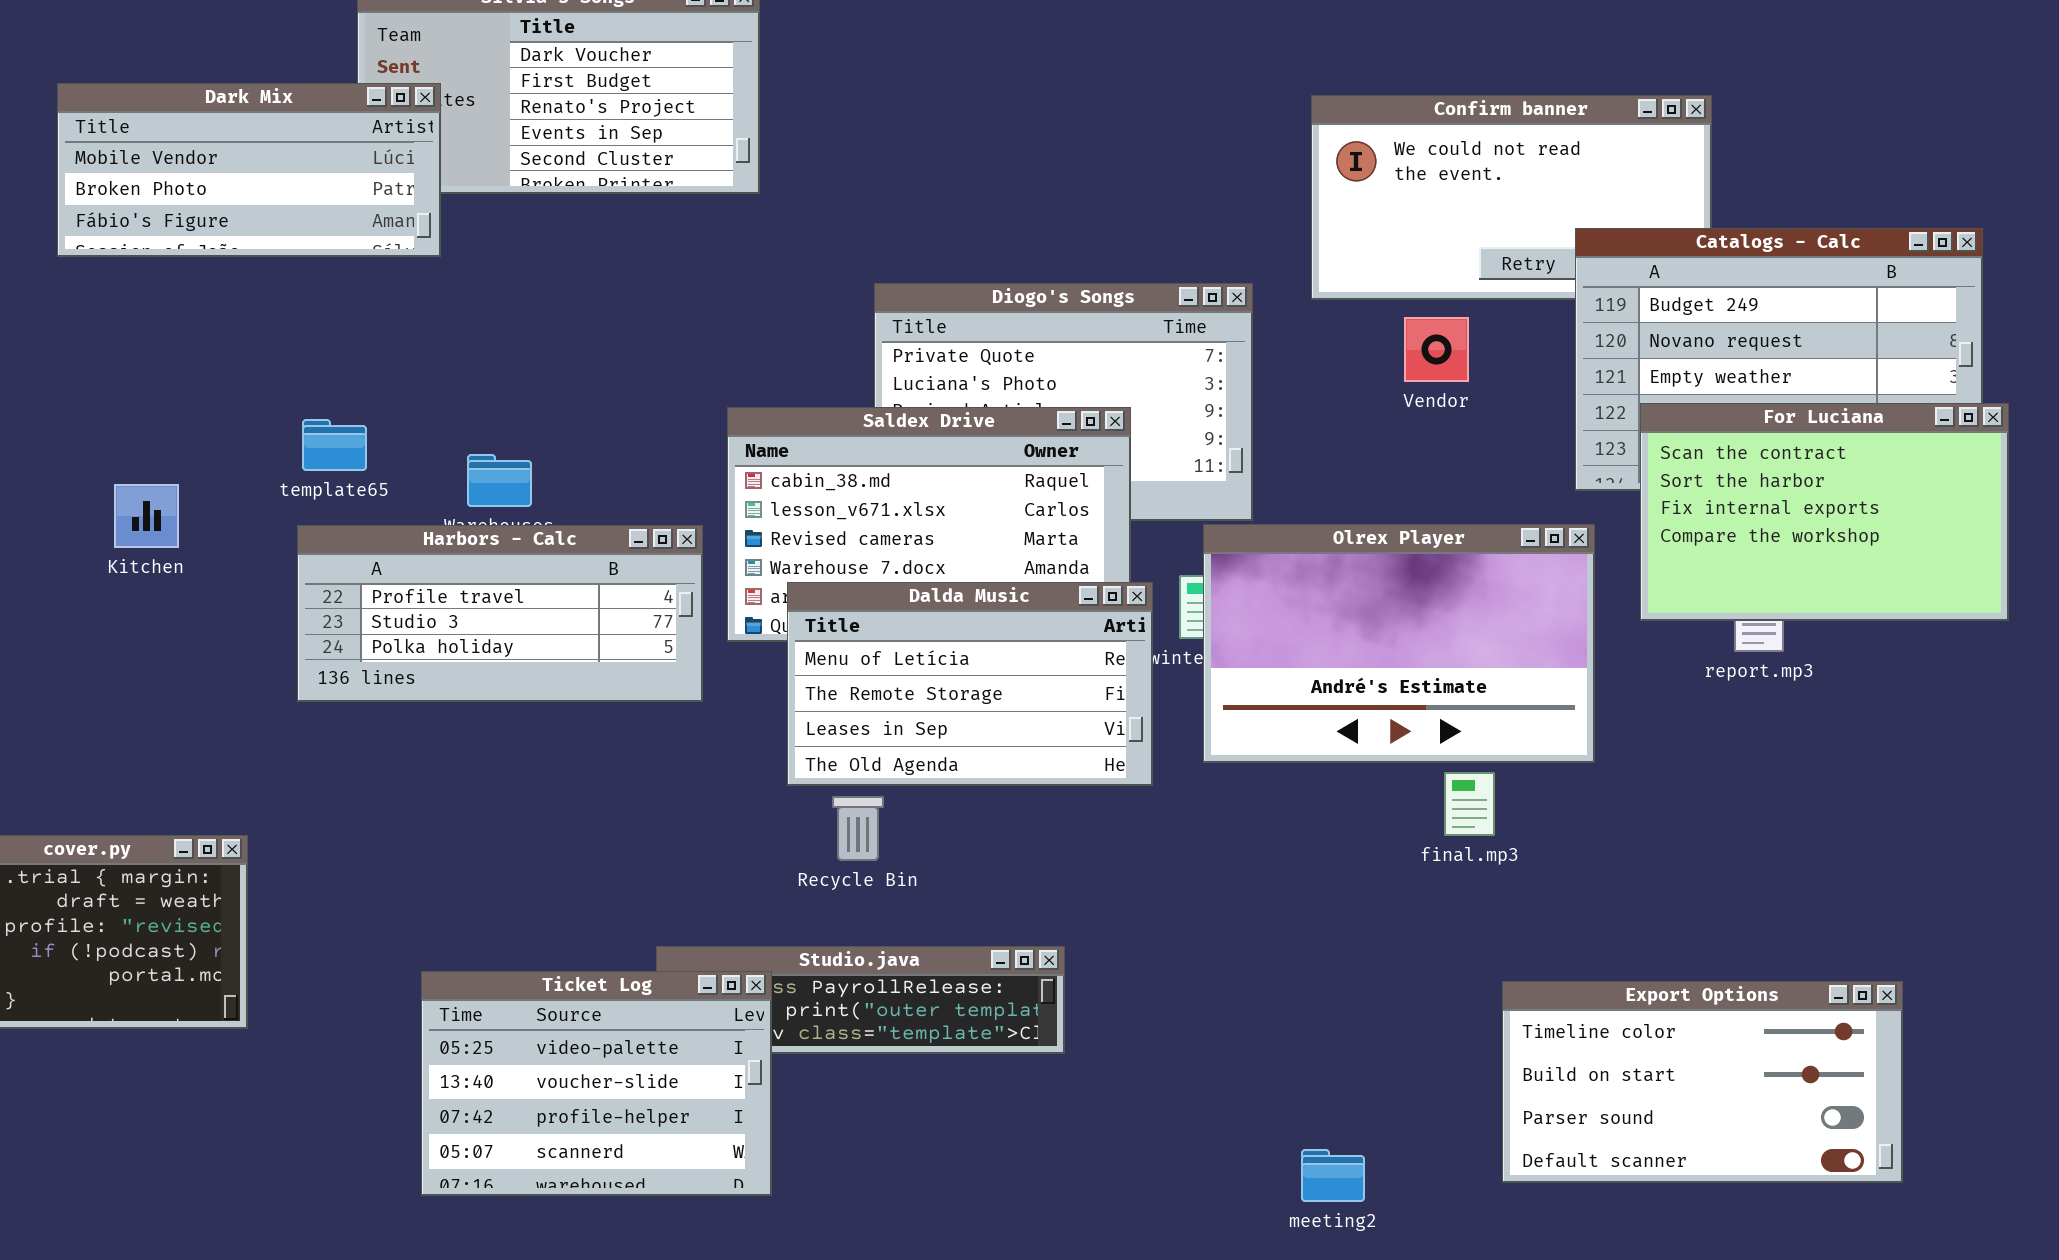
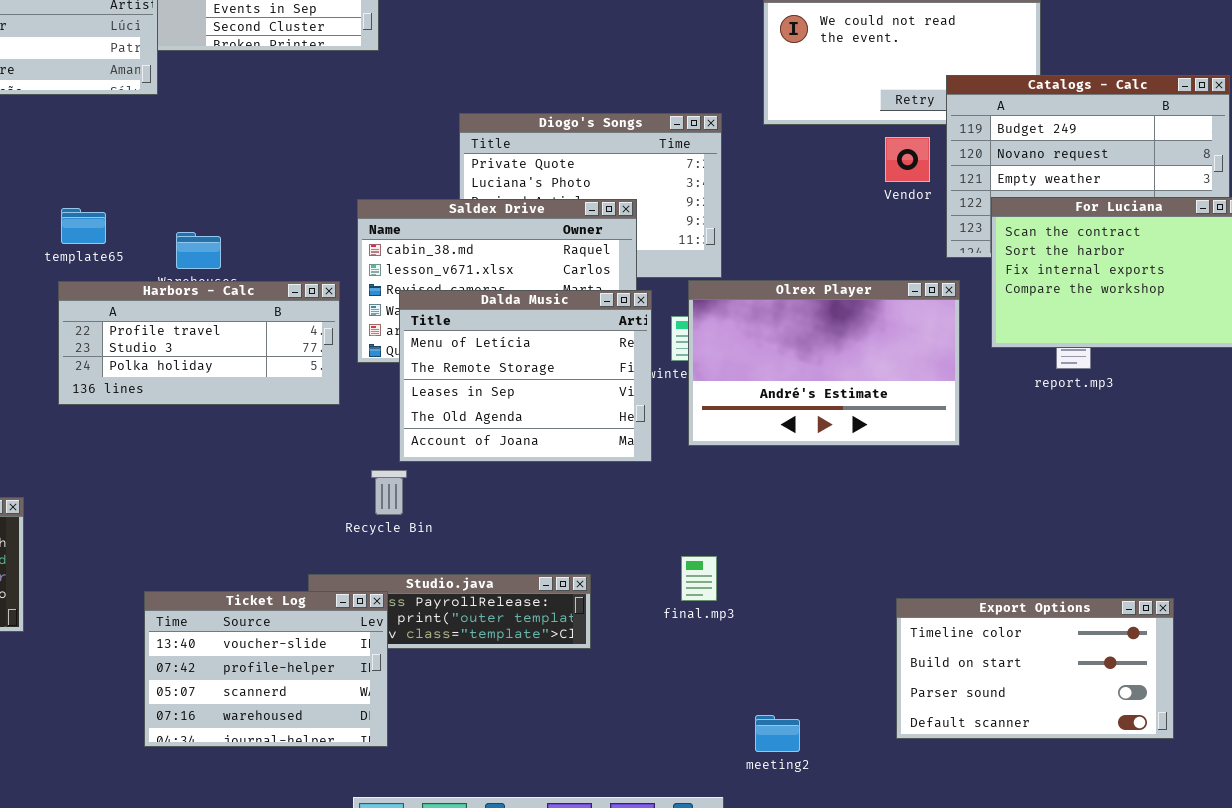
Vendor: [1404,317,1469,382] -> [885,137,930,182], moved
Dalda Music: [787,582,1153,786] -> [399,290,652,462], resized
final.mp3: [1444,772,1495,836] -> [681,556,717,601], moved
Recycle Bin: [832,796,884,861] -> [371,470,407,515], moved
Ticket Log: [421,971,772,1196] -> [144,591,388,747], scrolled down 1 row

